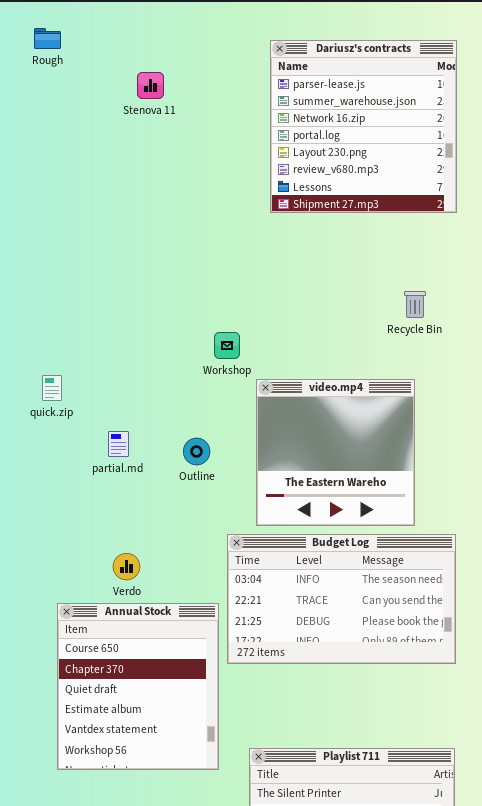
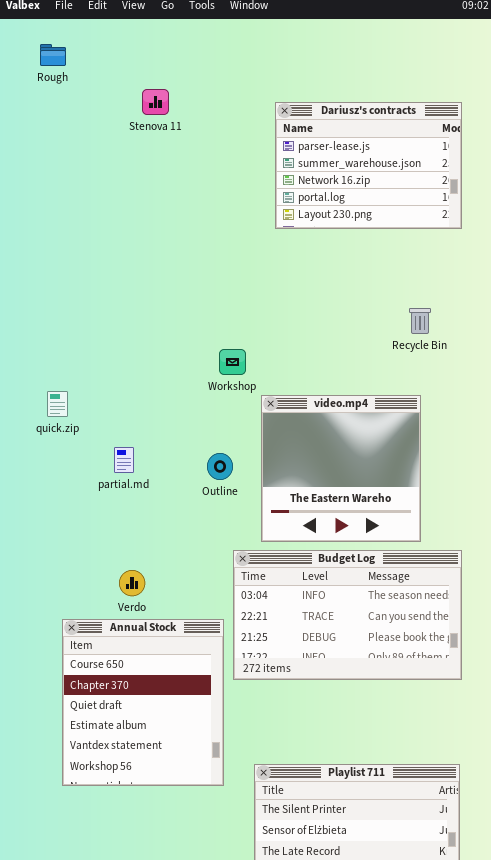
Dariusz's contracts: [270,40,457,213] -> [275,102,462,229], resized
Outline: [183,438,210,465] -> [207,453,233,480], moved

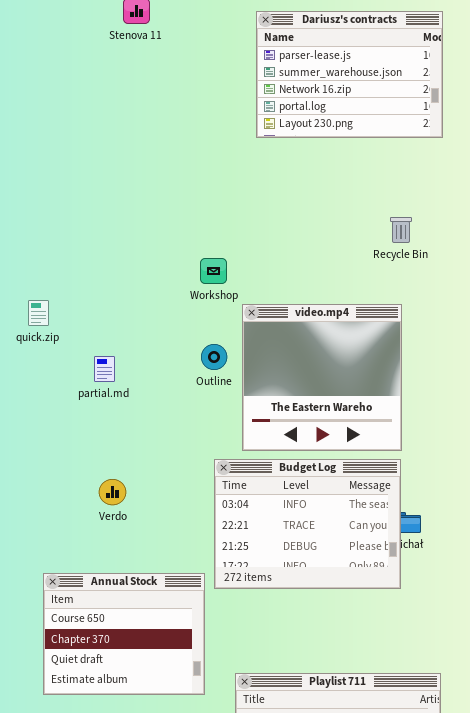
Outline: [207,453,233,480] -> [201,344,227,370], moved
Budget Log: [233,550,462,680] -> [214,459,401,589], resized
Annual Stock: [62,619,224,786] -> [43,573,205,695], resized

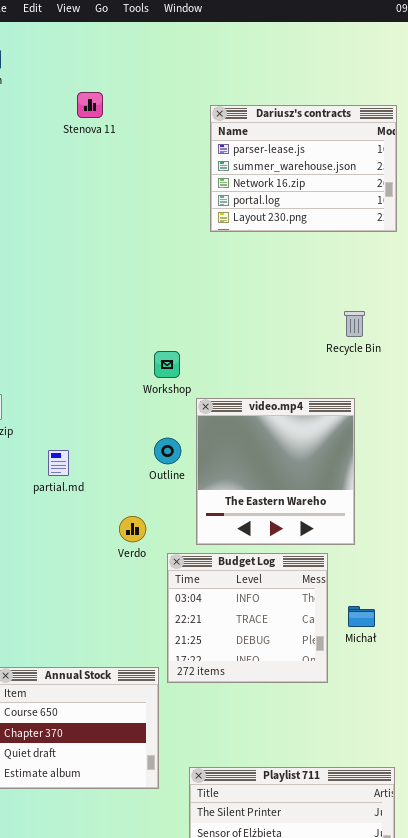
Budget Log: [214,459,401,589] -> [167,553,328,683], resized
Verdo: [99,479,126,505] -> [119,516,146,542], moved

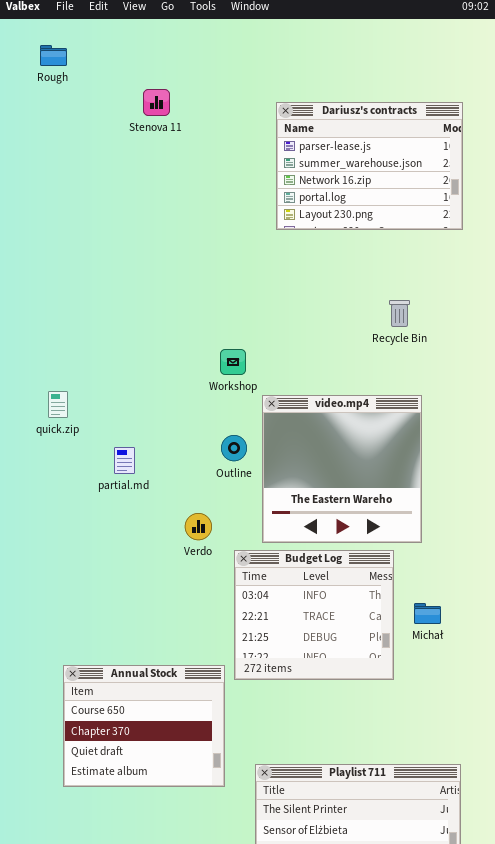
Recycle Bin: [344,311,365,337] -> [389,300,410,327], moved

